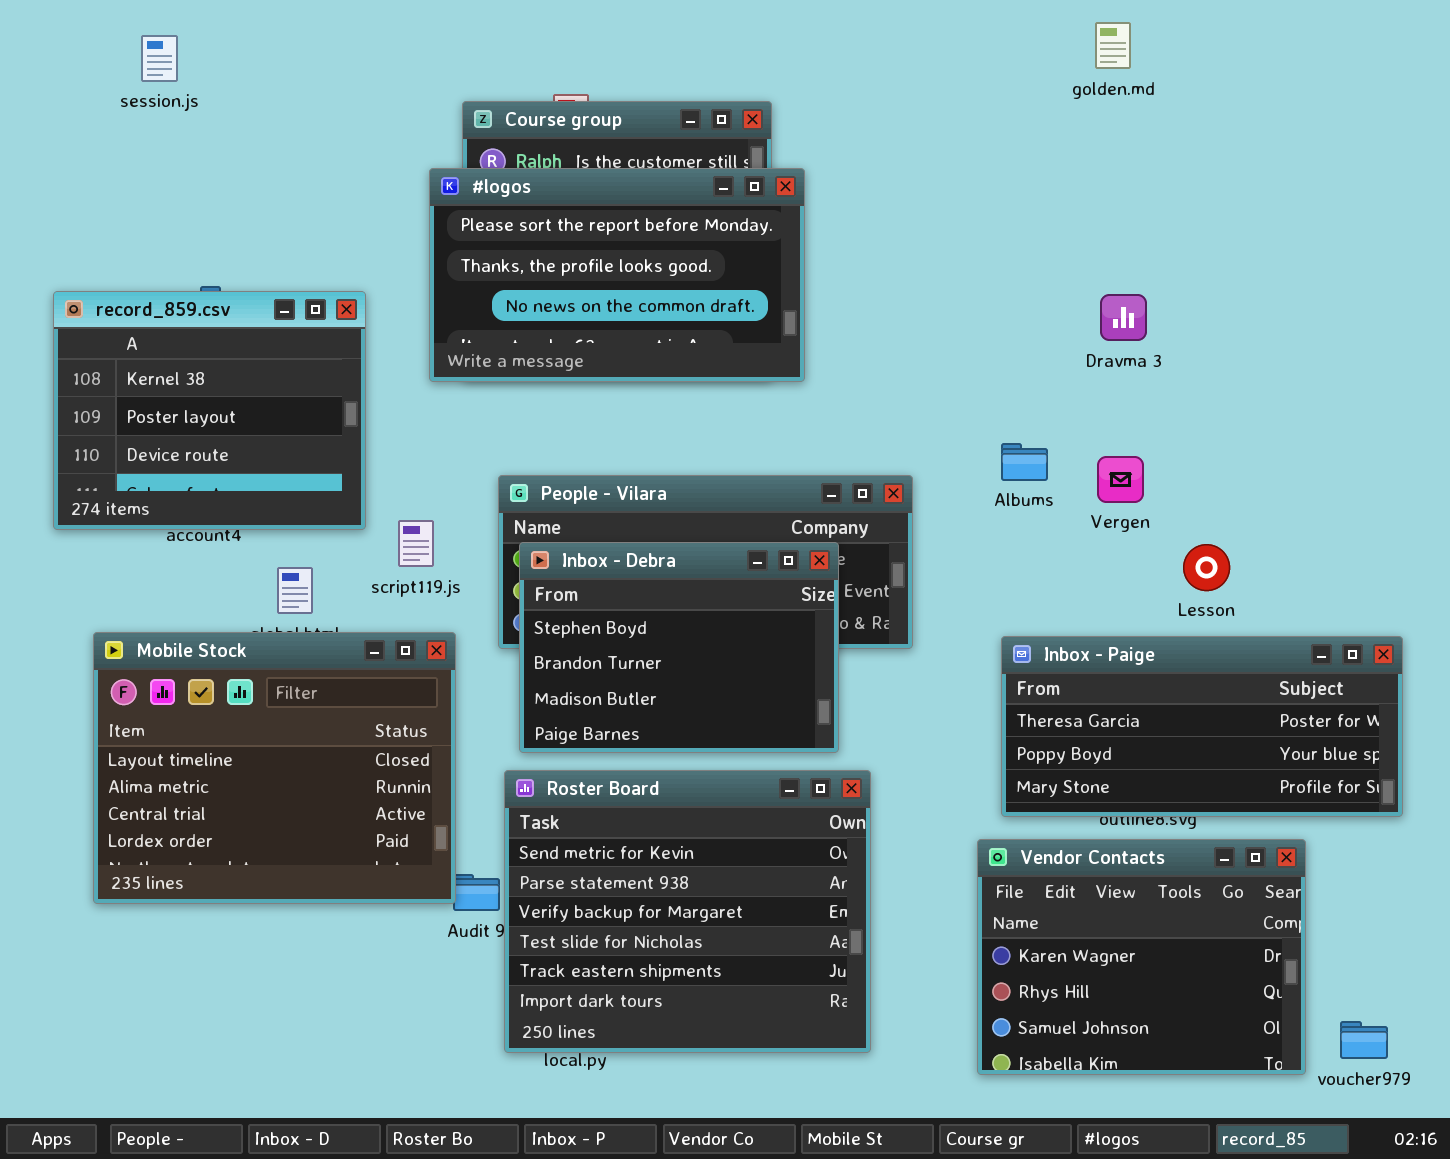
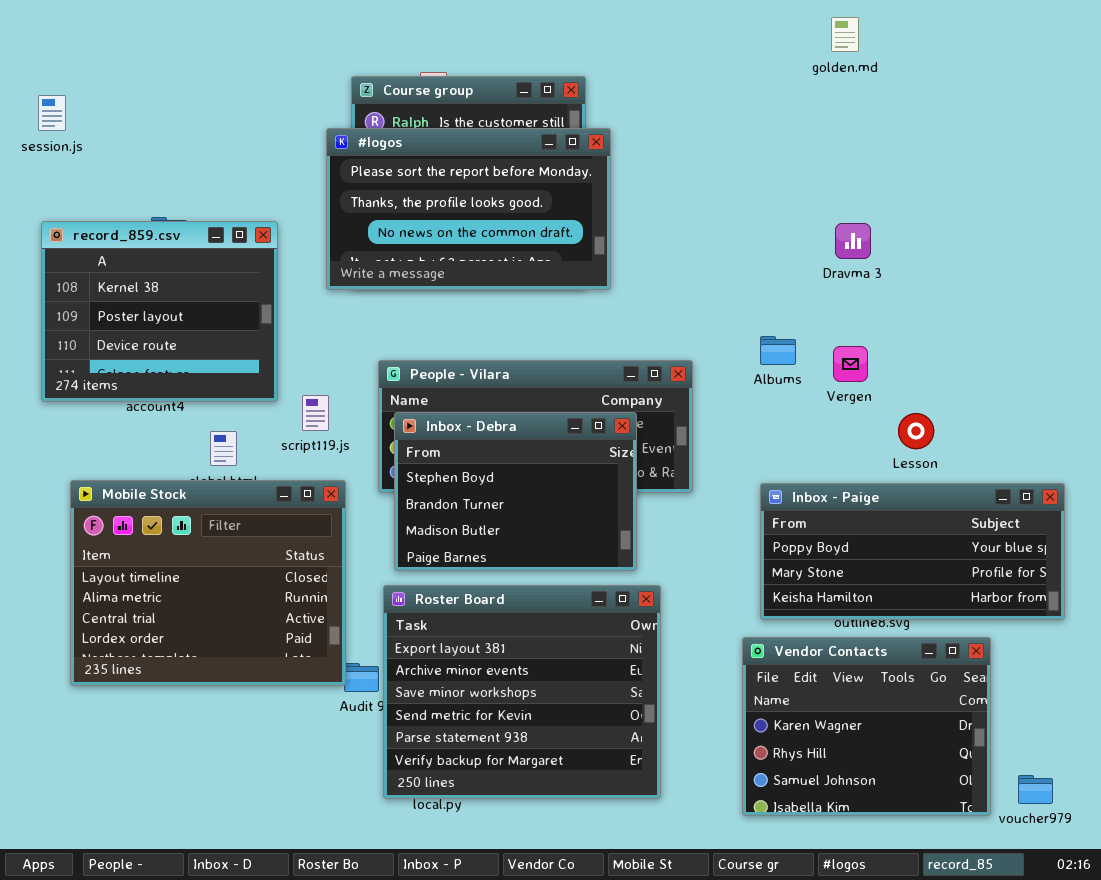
session.js: [141,35,178,82] -> [38,95,66,131], moved
Inbox - Paige: [1001,636,1403,817] -> [760,483,1065,620], scrolled down 1 row
Roster Board: [504,770,871,1053] -> [383,585,661,799], scrolled up 3 rows

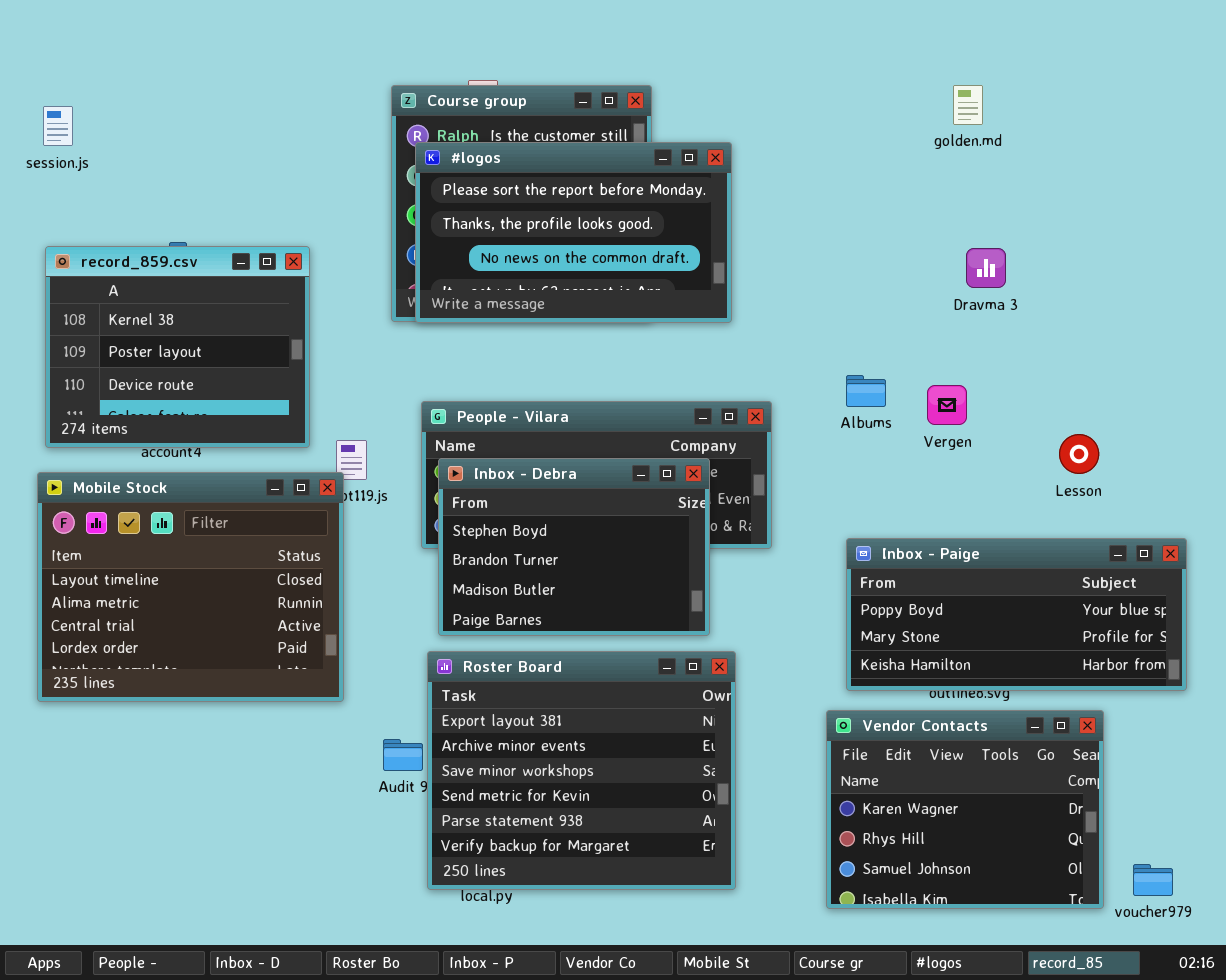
golden.md: [831,17,859,52] -> [953,85,983,125], moved
#logos: [326,128,611,290] -> [415,142,732,323], moved
Dravma 3: [835,223,871,259] -> [966,248,1006,288], moved
Lesson: [898,413,934,449] -> [1059,434,1099,474], moved
Mobile Stock: [70,480,346,686] -> [37,472,344,702], moved

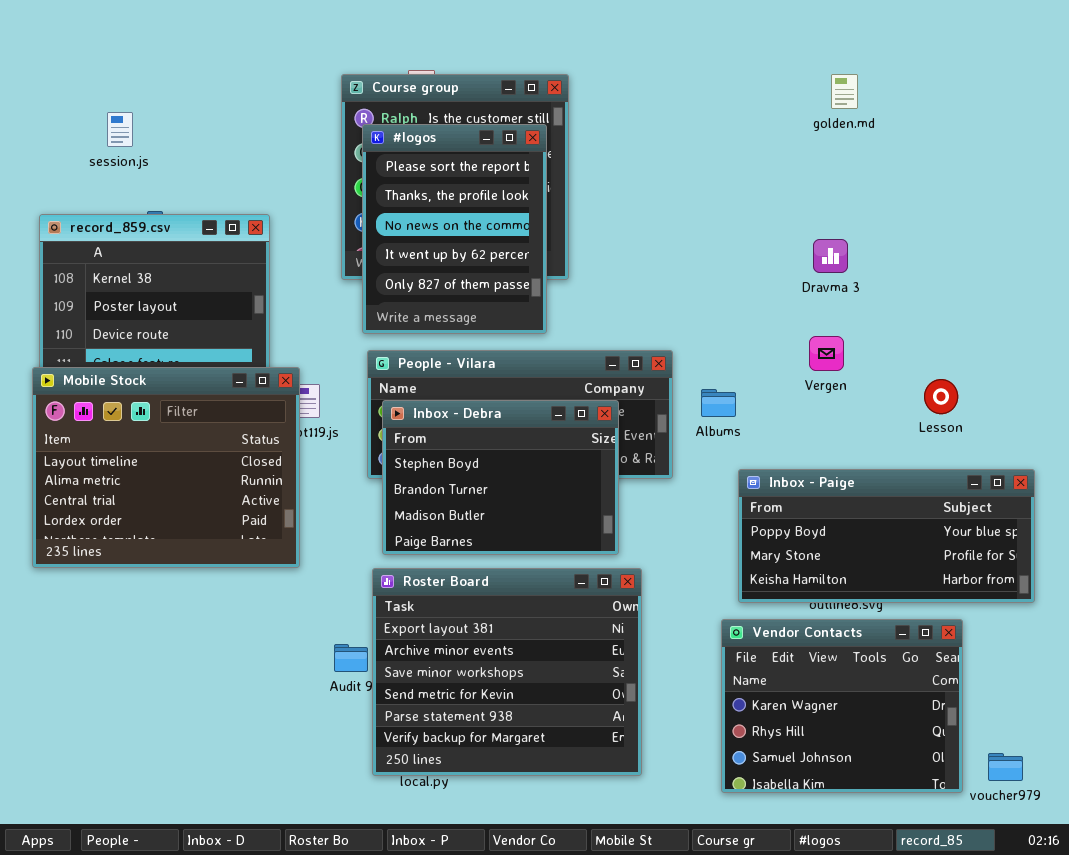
session.js: [43,106,73,146] -> [107,112,133,147], moved
#logos: [415,142,732,323] -> [362,124,547,334], resized
Dravma 3: [966,248,1006,288] -> [813,239,848,273], moved
Albums: [846,375,886,407] -> [701,389,736,417], moved
Mobile Stock: [37,472,344,702] -> [32,367,300,568], moved

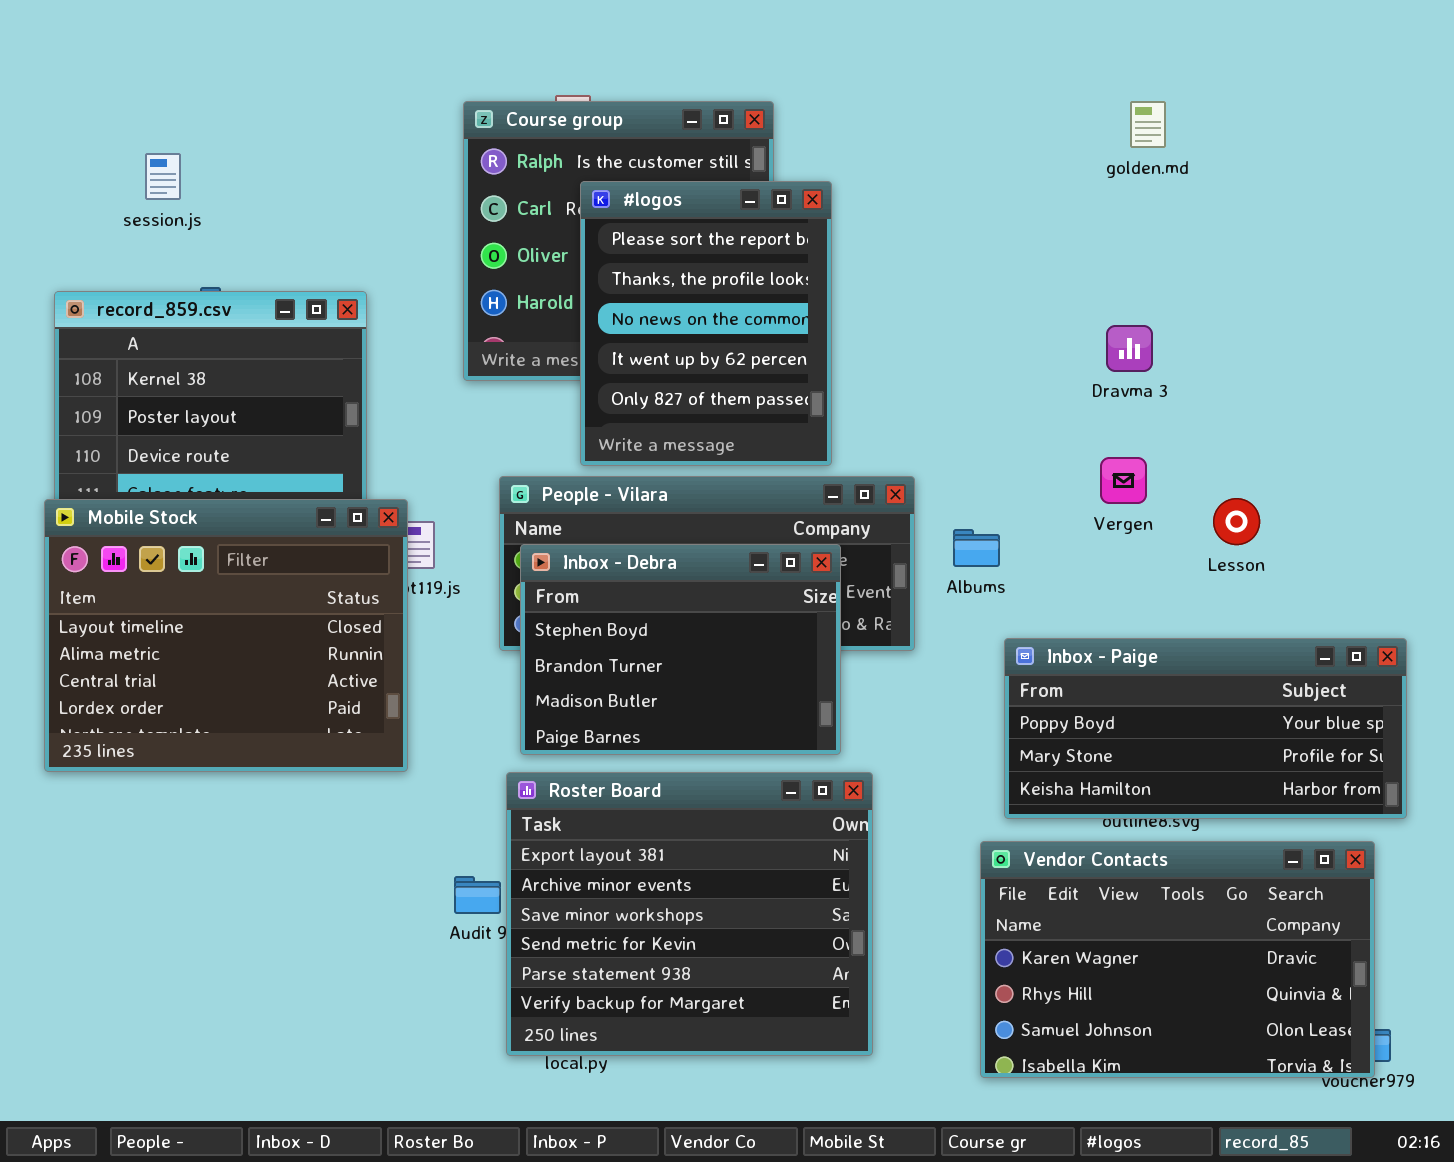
#logos: [362,124,547,334] -> [580,181,832,466], moved
Lesson: [924,379,958,414] -> [1213,498,1260,545], moved
Vendor Contacts: [721,619,963,793] -> [980,841,1375,1078], resized

